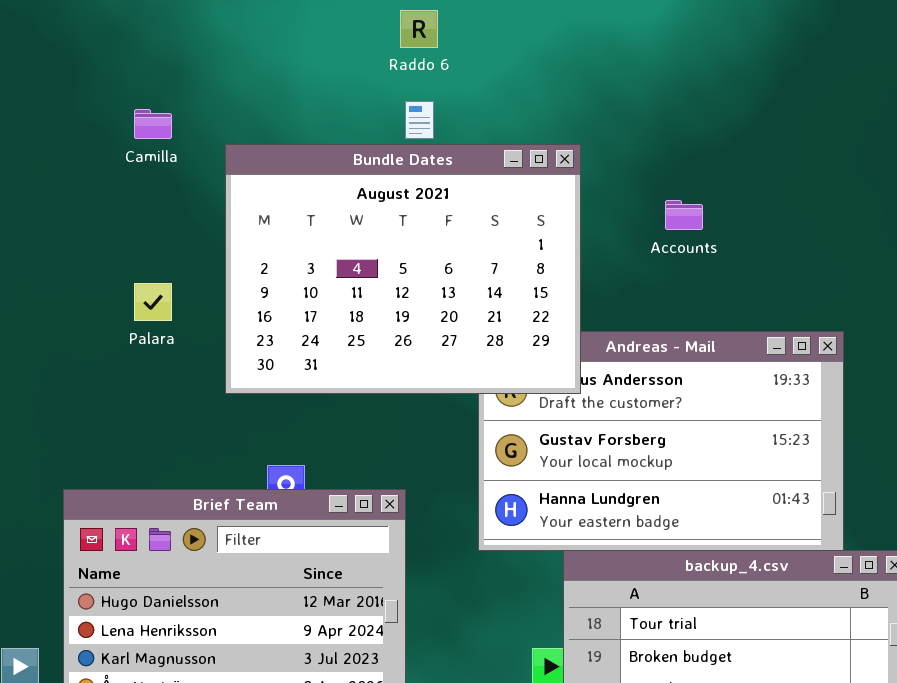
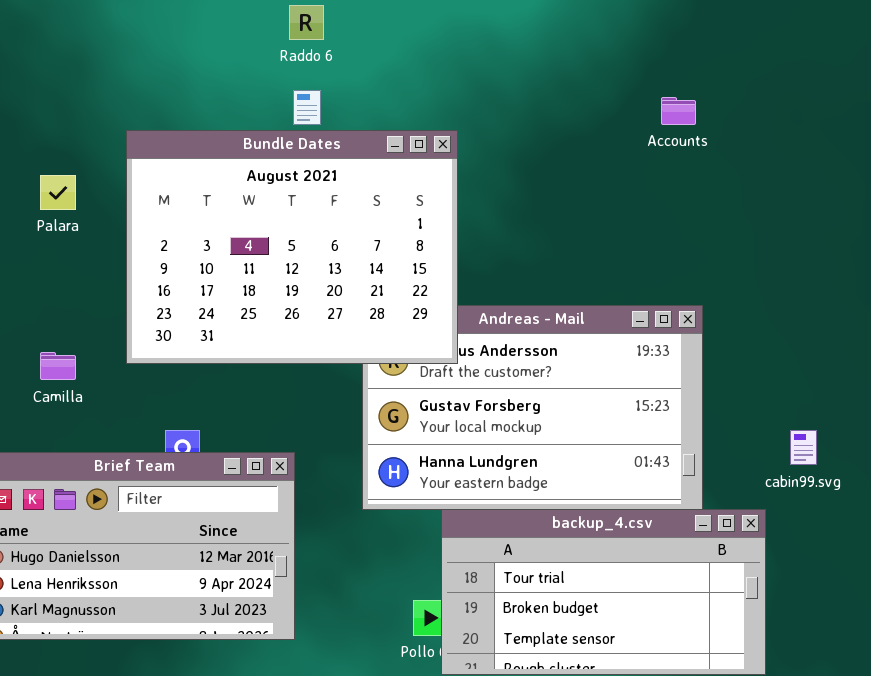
Camilla: [134,109,172,139] -> [40,352,76,380], moved
Accounts: [665,200,703,230] -> [661,97,696,125], moved
Palara: [134,283,172,321] -> [40,175,76,210], moved

